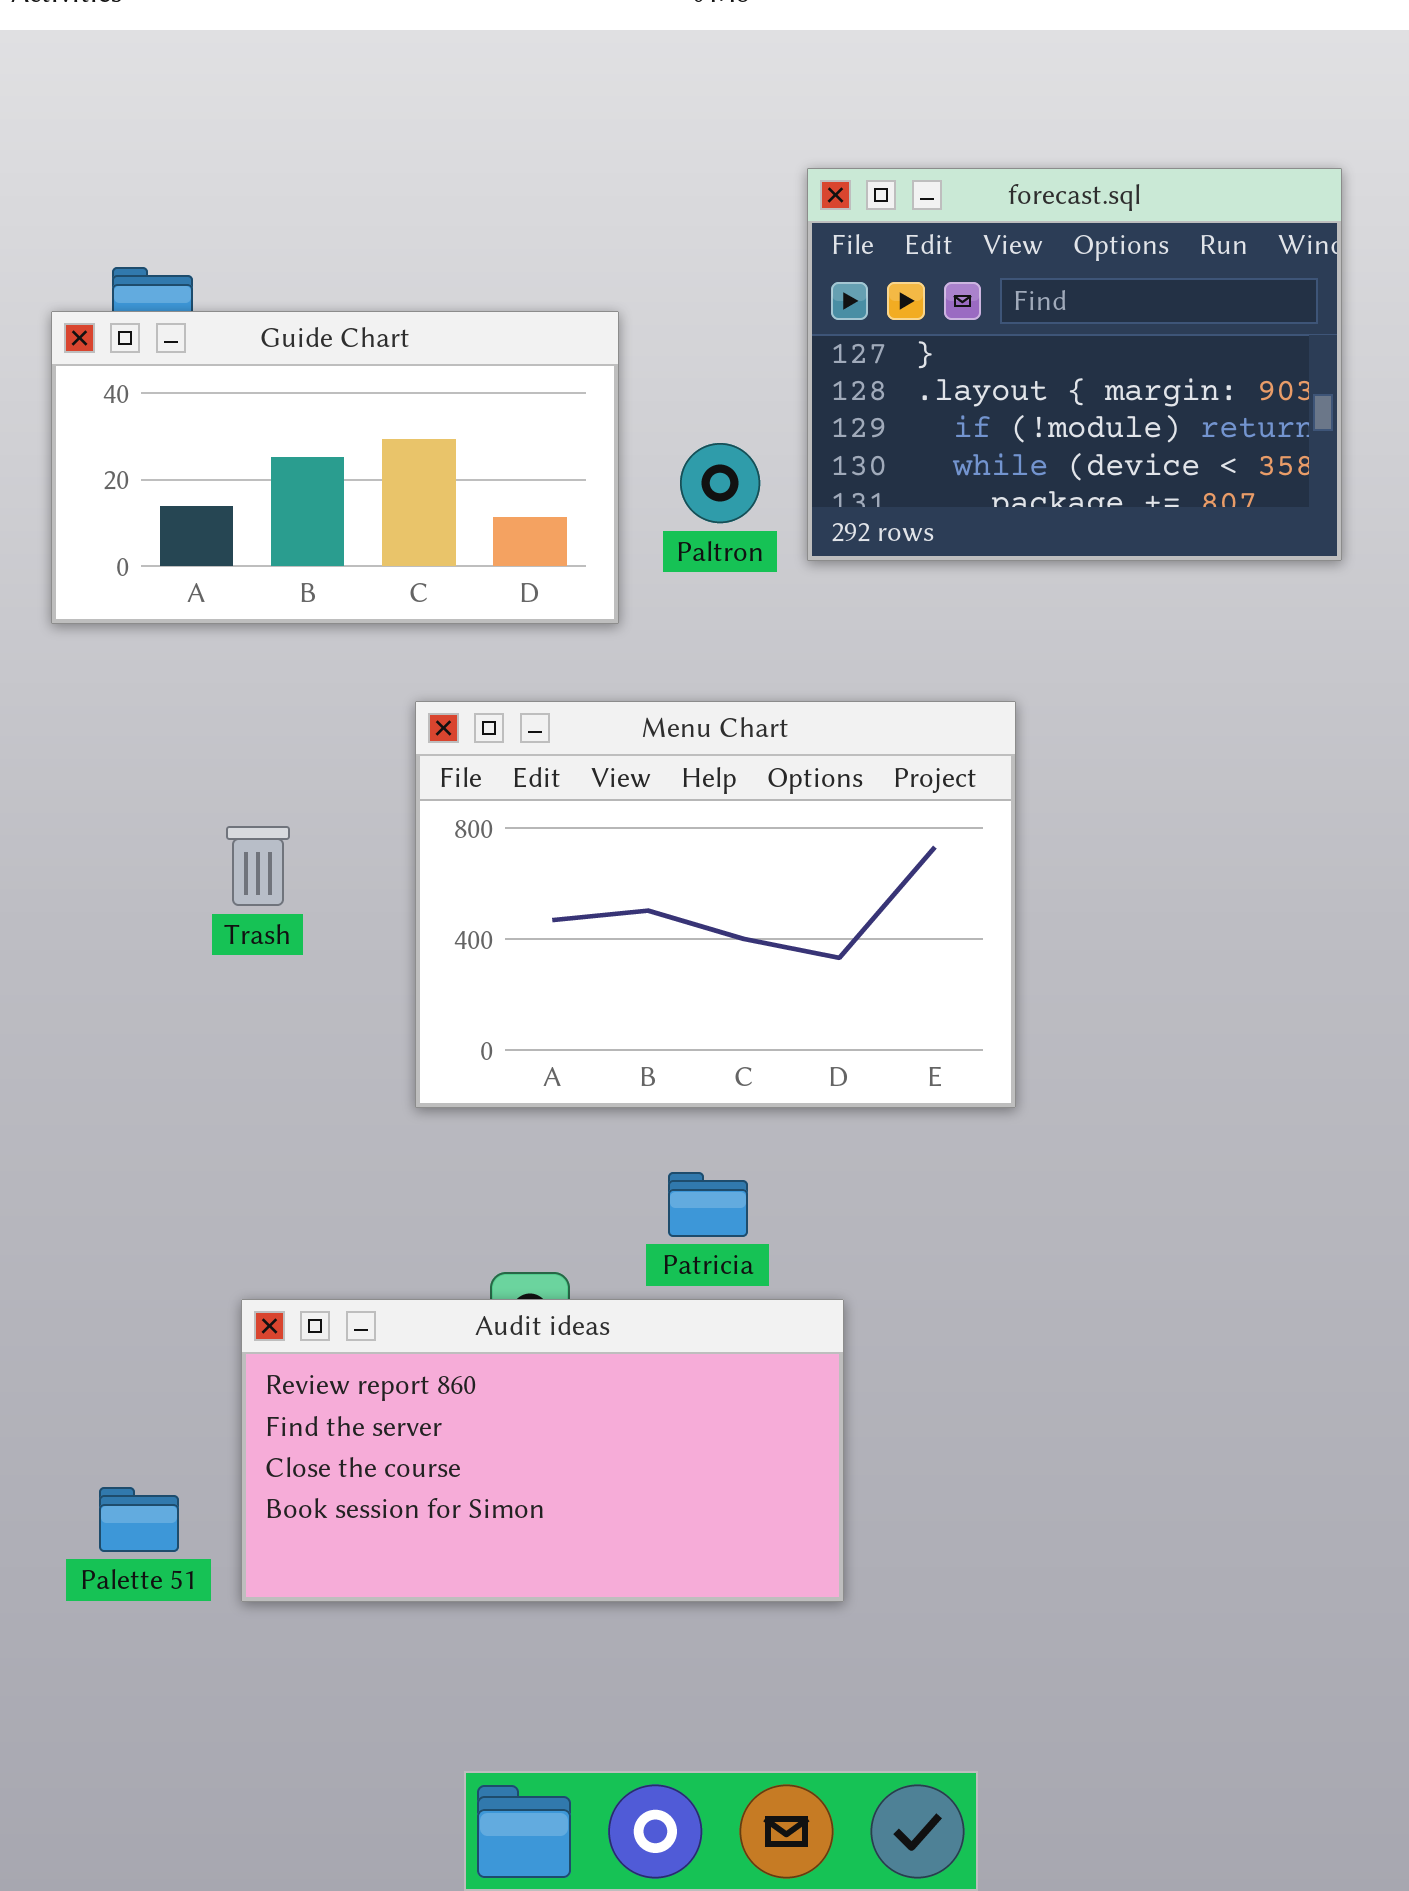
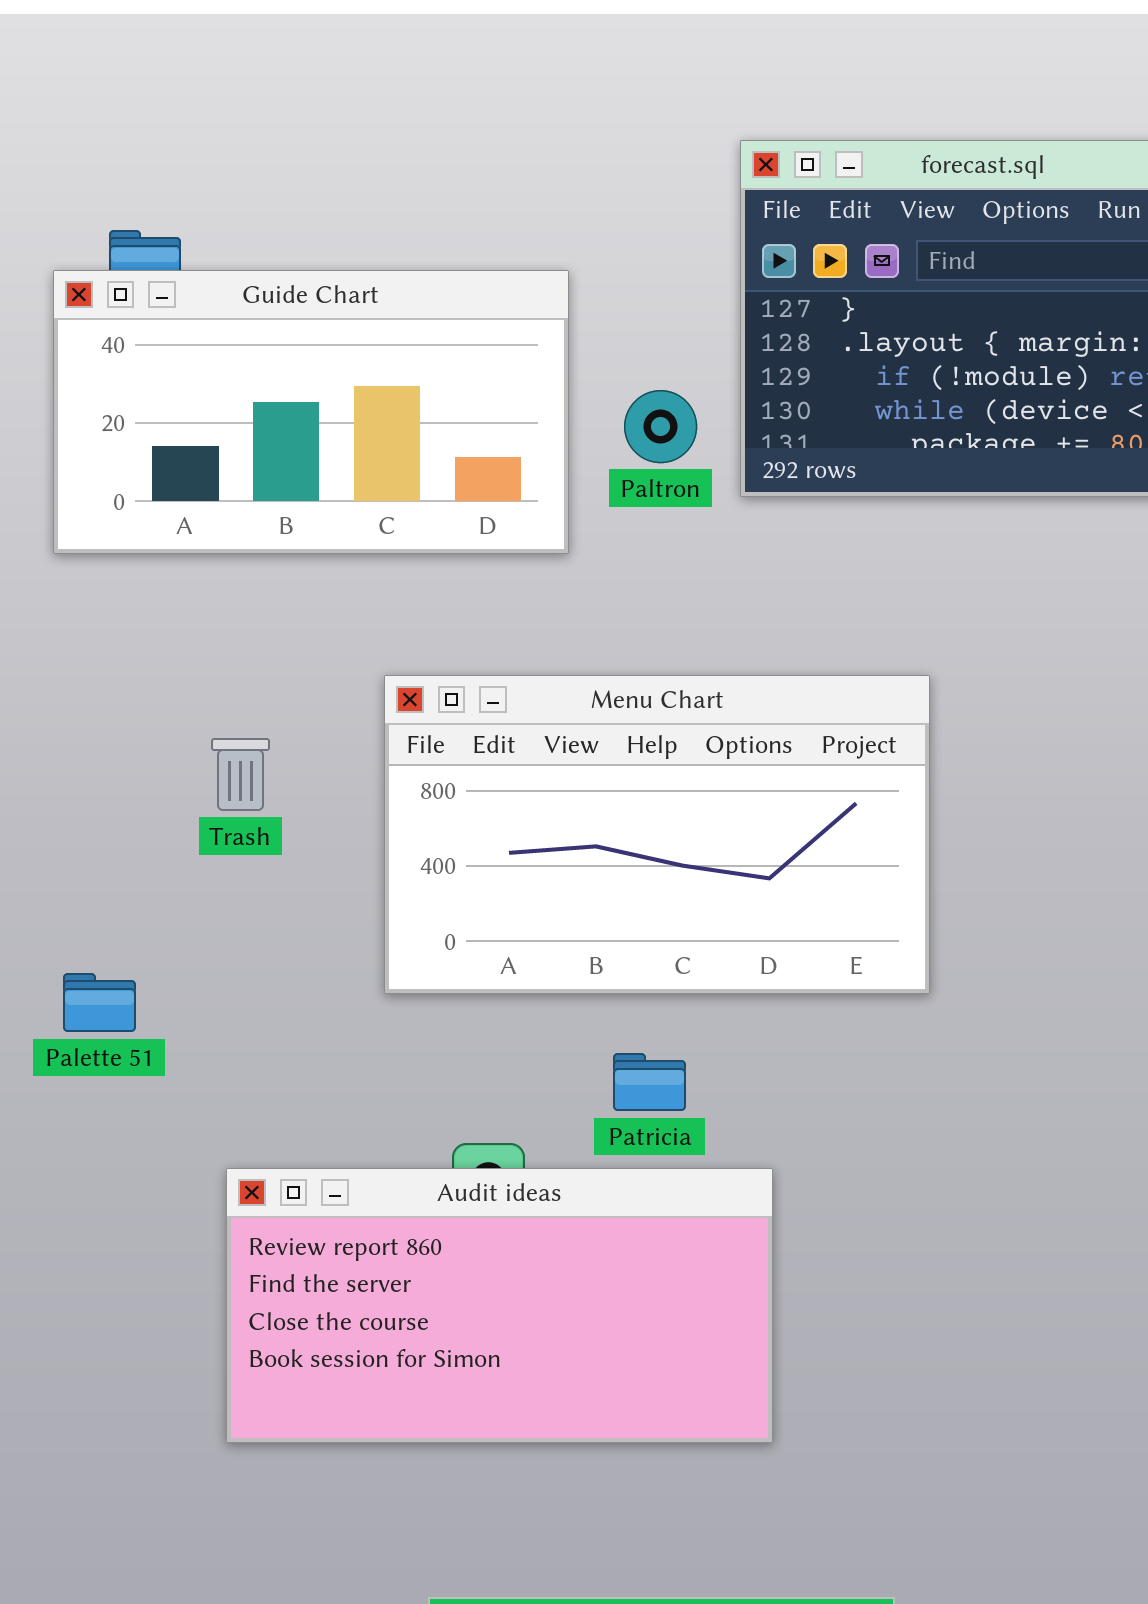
Menu Chart: [415,701,1016,1108] -> [384,675,930,994], resized
Palette 51: [99,1487,179,1552] -> [63,973,136,1032], moved

